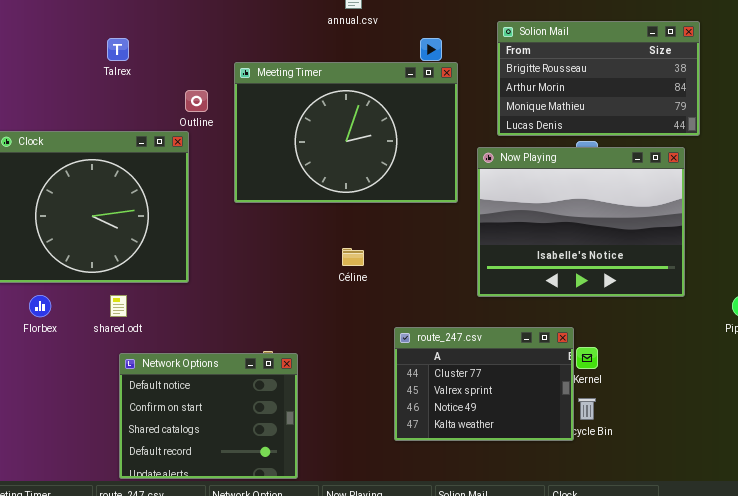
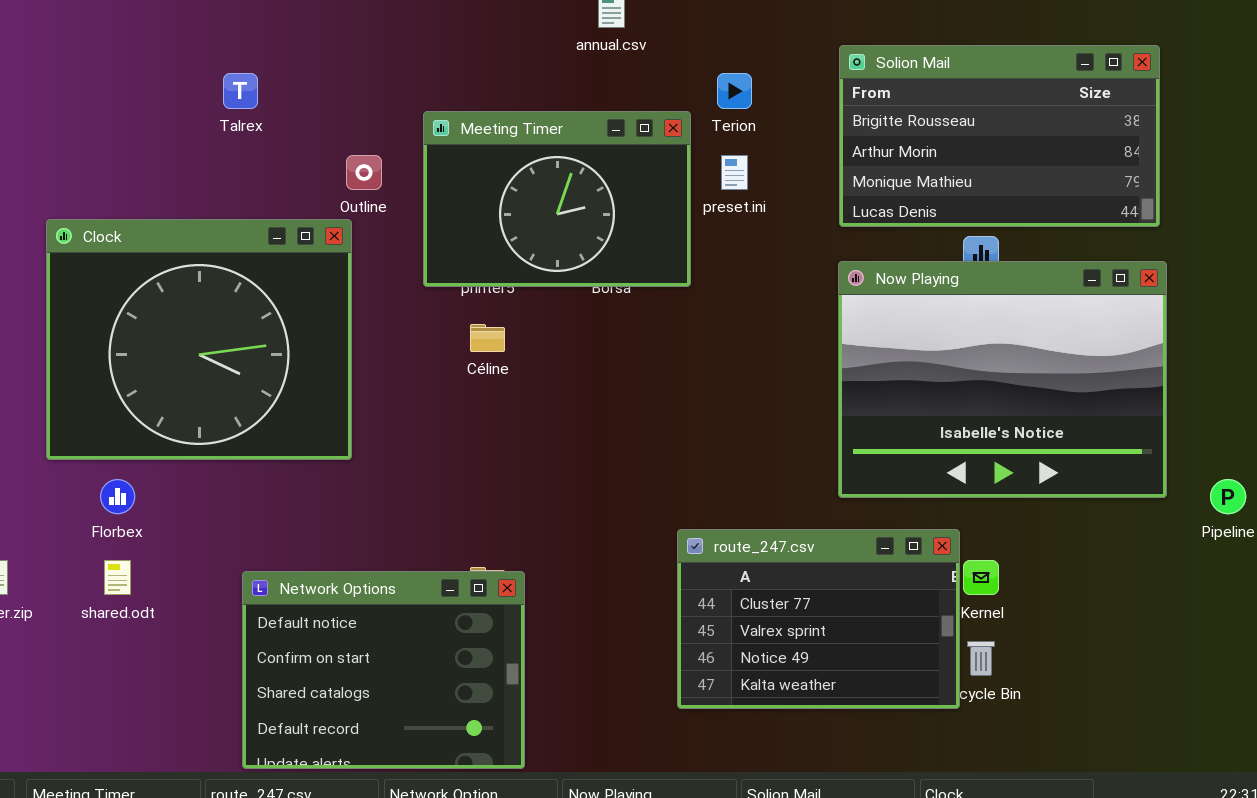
Meeting Timer: [234,62,458,203] -> [423,111,691,287], resized
Now Playing: [477,147,685,297] -> [838,261,1167,498], moved
Céline: [342,248,364,266] -> [470,324,505,352], moved
shared.odt: [110,295,127,317] -> [104,560,131,595], moved

